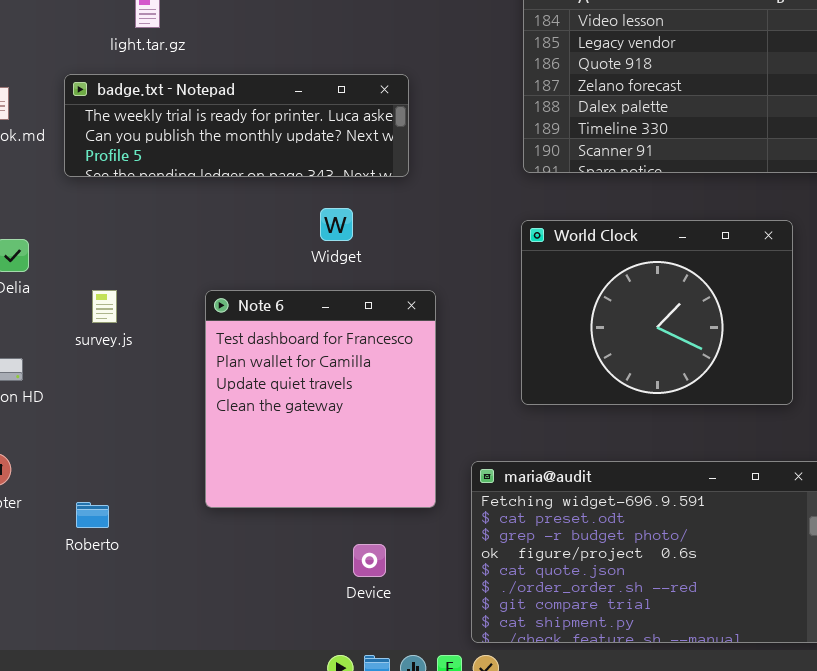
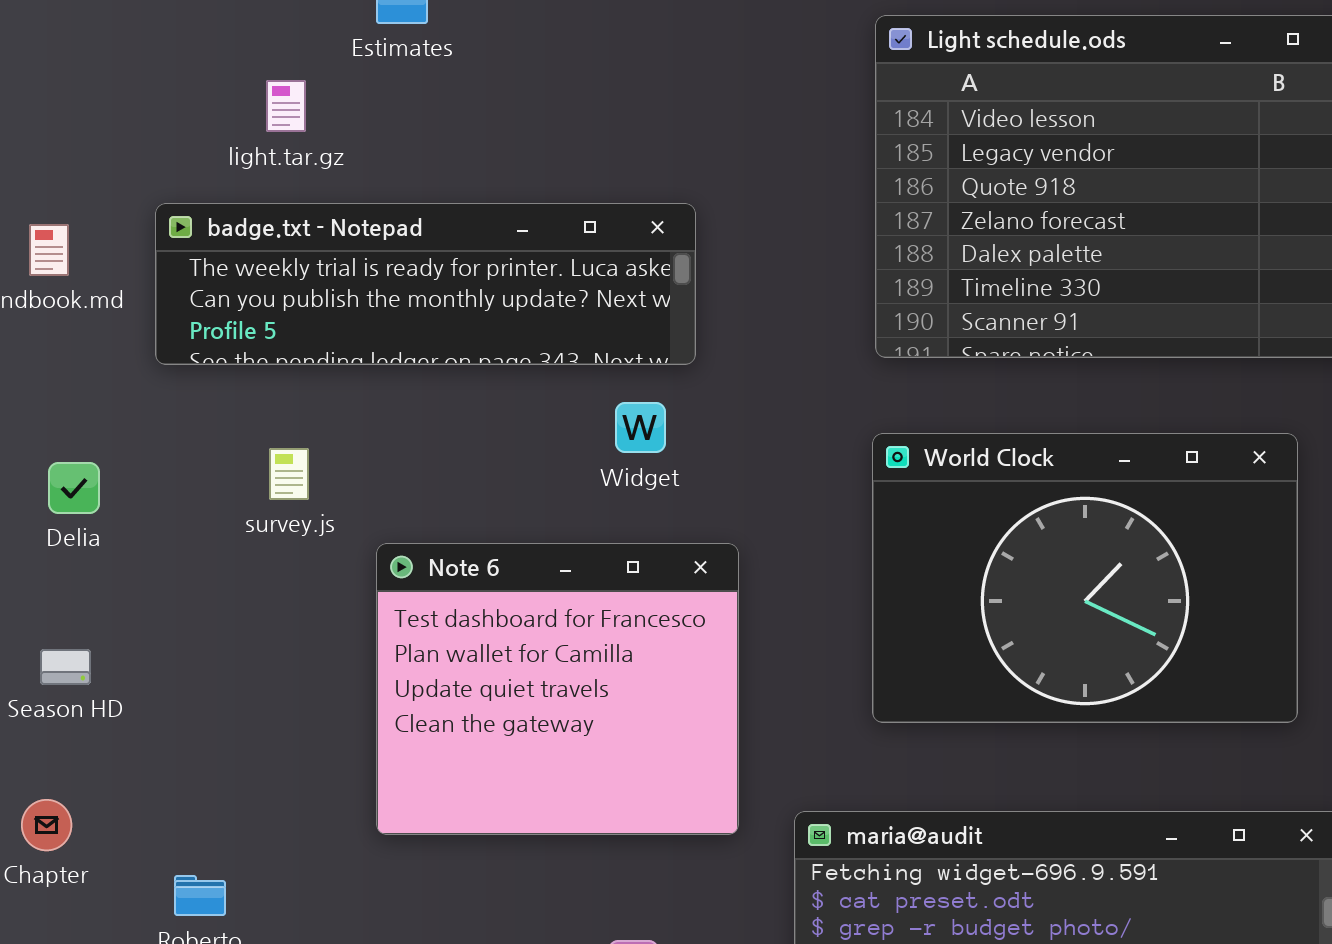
Widget: [320,208,353,241] -> [615,402,666,453], moved
survey.js: [92,290,117,323] -> [269,448,309,500], moved
Note 6: [205,290,436,508] -> [376,543,739,835], resized

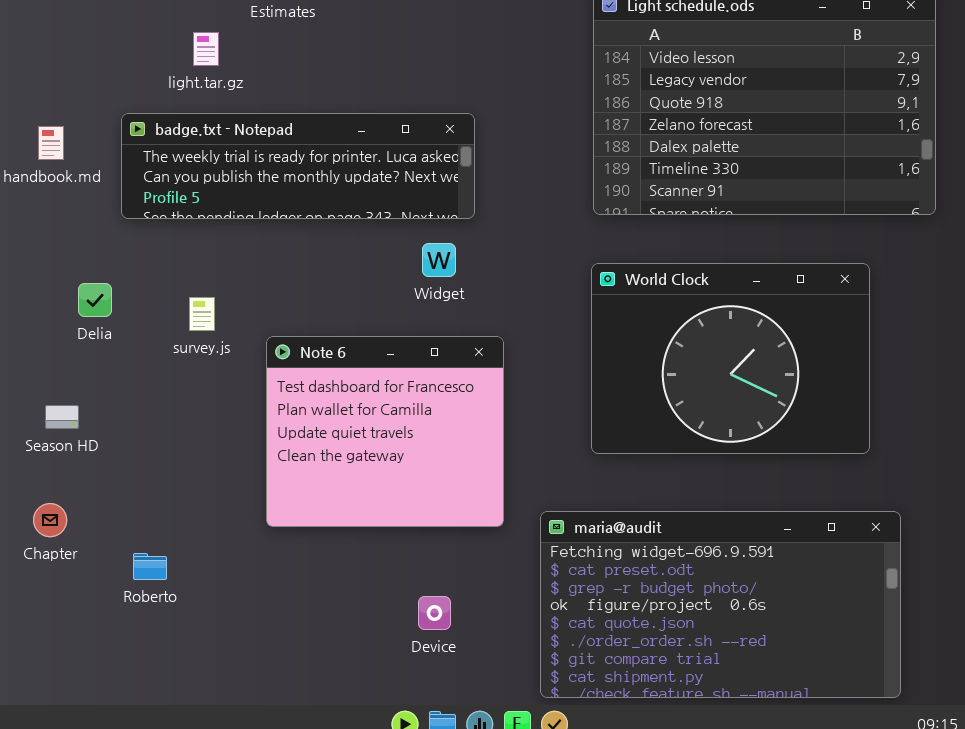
survey.js: [269,448,309,500] -> [189,297,215,331], moved
Delia: [48,462,100,514] -> [78,283,112,317], moved

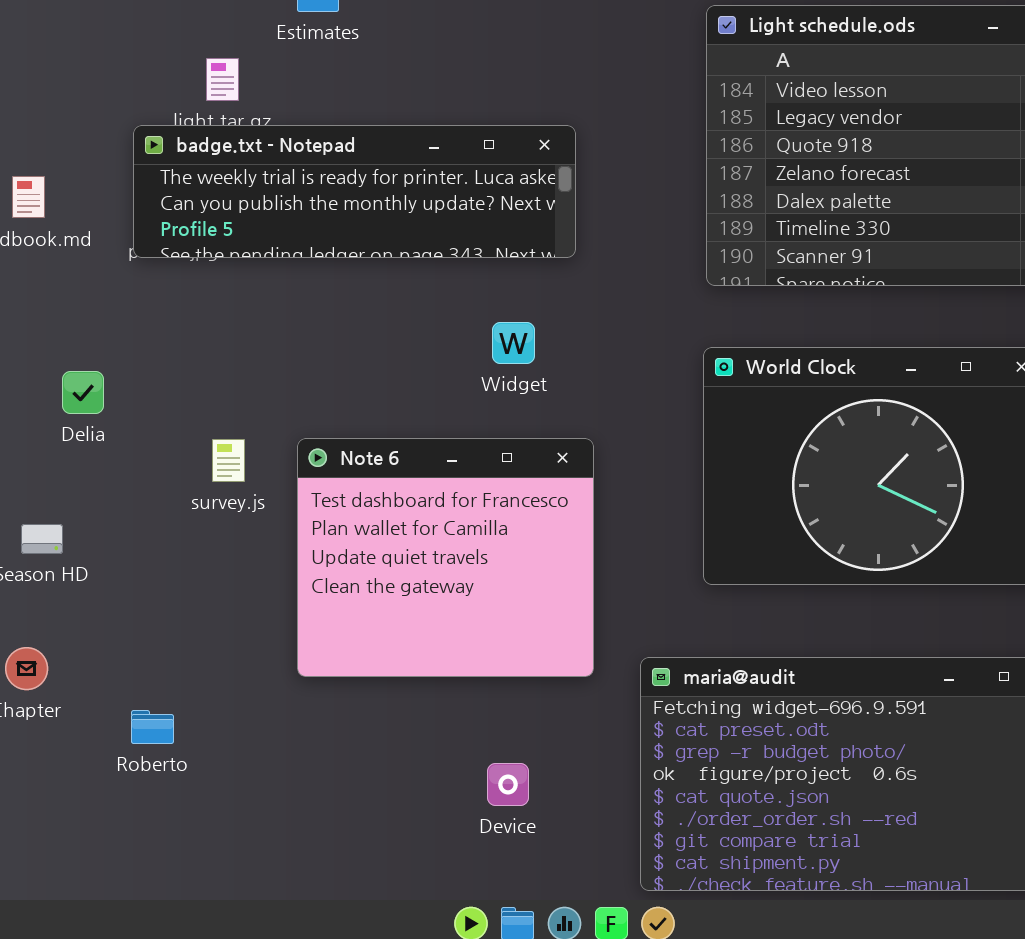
badge.txt - Notepad: [121,113,475,219] -> [133,125,576,258], moved
survey.js: [189,297,215,331] -> [212,439,245,482], moved

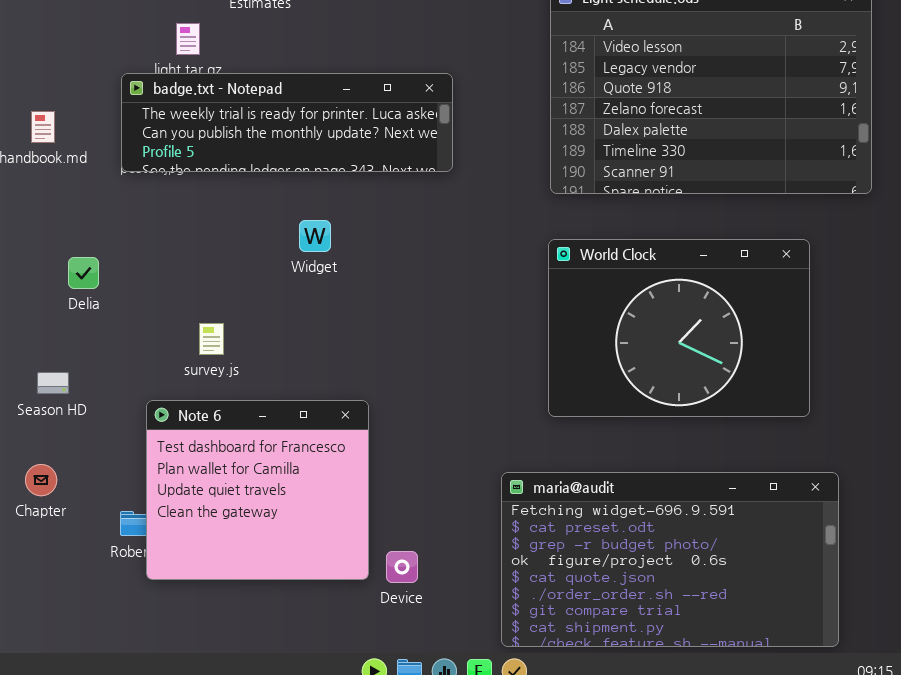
Widget: [492,322,535,364] -> [299,220,331,252], moved
Note 6: [297,438,594,677] -> [146,400,369,580], moved
survey.js: [212,439,245,482] -> [199,323,224,355], moved

